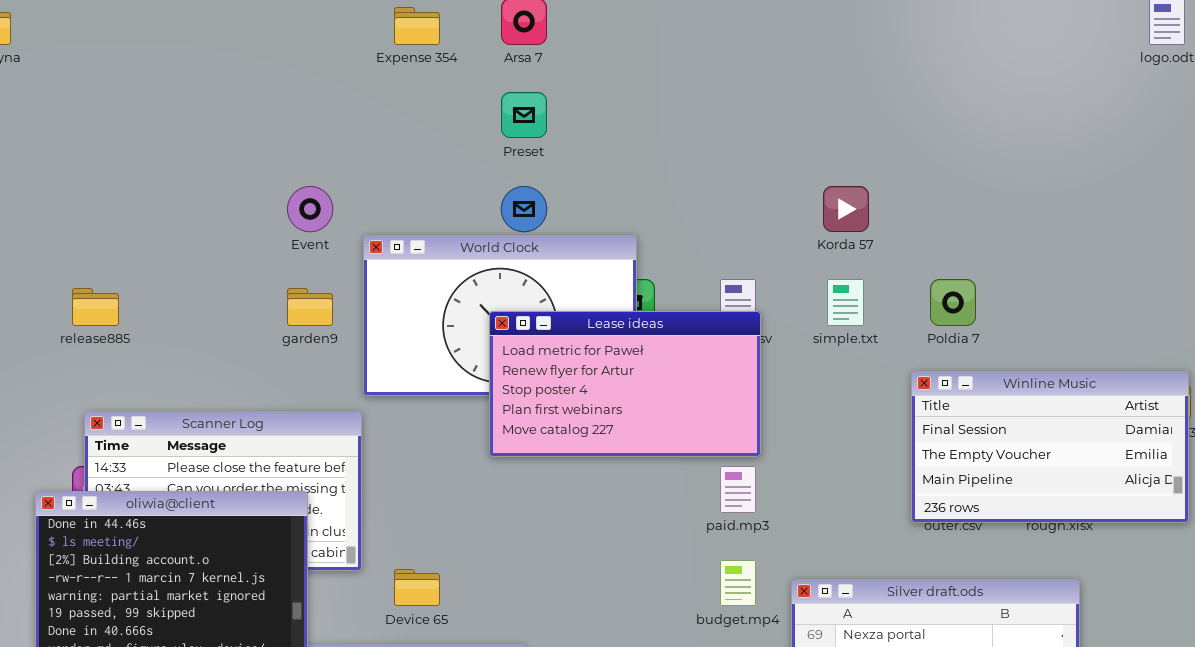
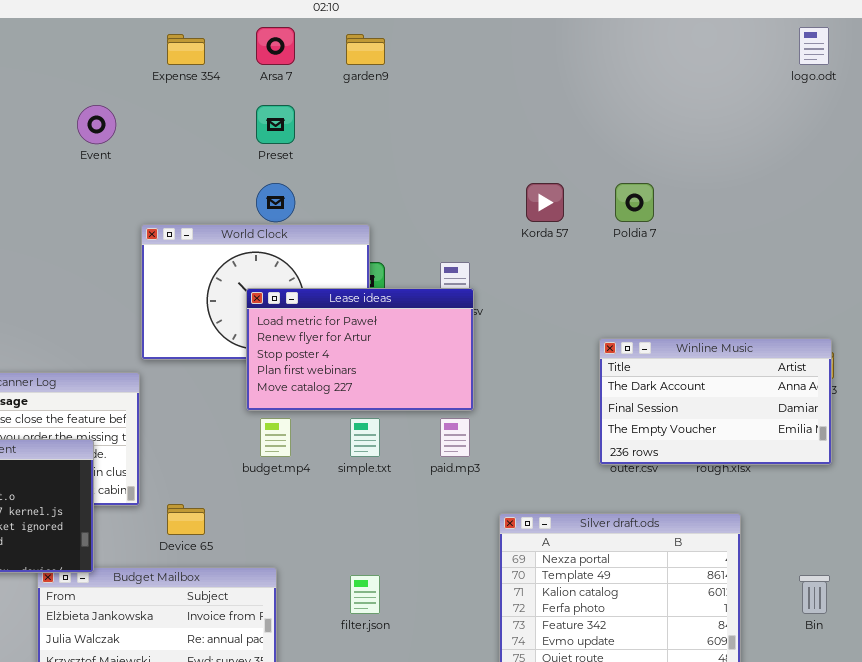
Event: [287,186,333,232] -> [77,105,116,144], moved
simple.txt: [827,279,864,326] -> [350,418,380,457], moved
Poldia 7: [930,279,976,326] -> [615,183,654,222], moved
garden9: [287,288,333,326] -> [346,34,385,65], moved
Winline Music: [911,371,1189,523] -> [599,338,832,465], scrolled up 1 row
budget.mp4: [720,560,756,606] -> [260,418,291,457], moved

